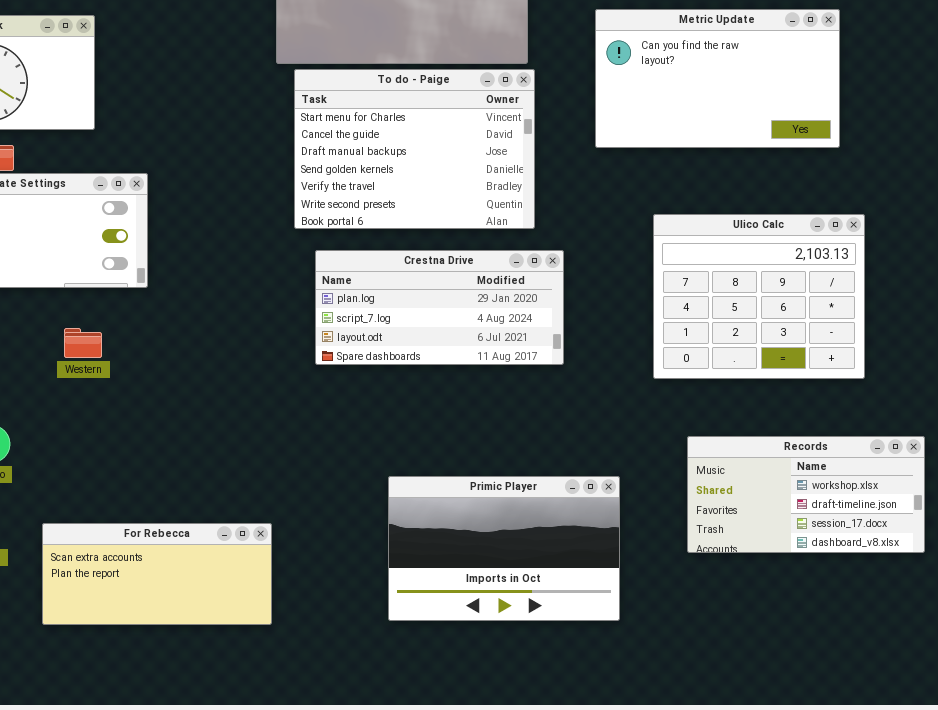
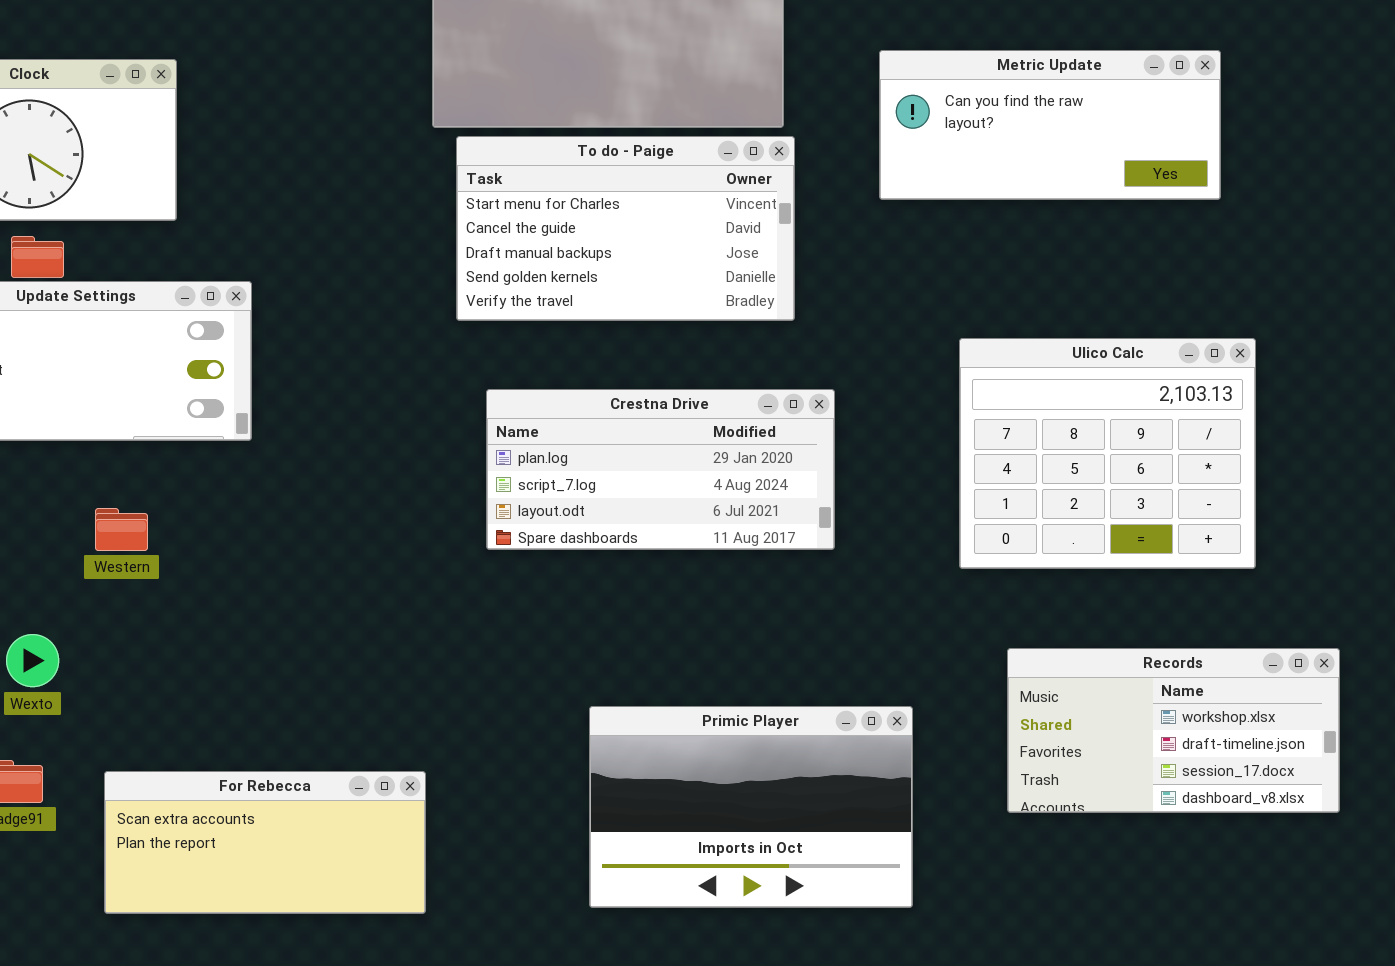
Metric Update: [595,9,840,148] -> [879,50,1221,200], resized
To do - Paige: [294,69,535,229] -> [456,136,795,321], resized
Western: [64,328,102,358] -> [95,508,148,551], moved

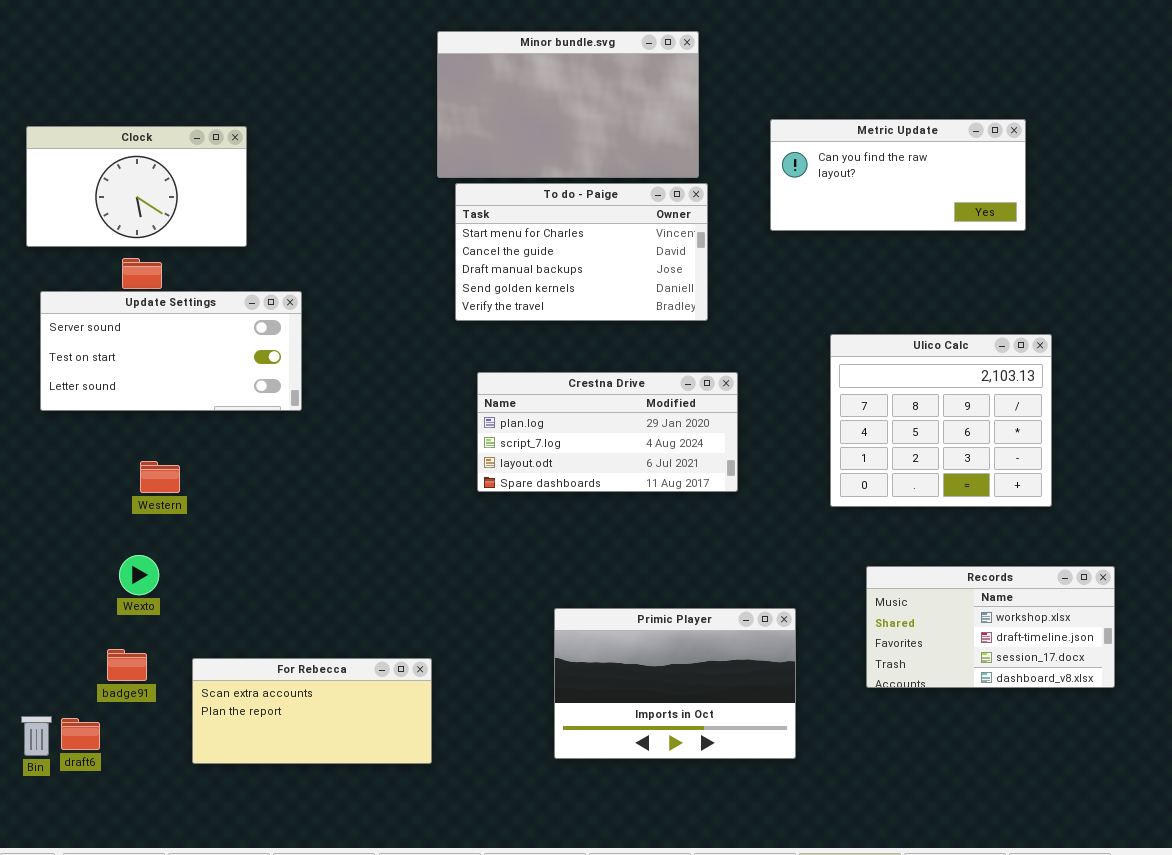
Western: [95,508,148,551] -> [140,461,180,493], moved

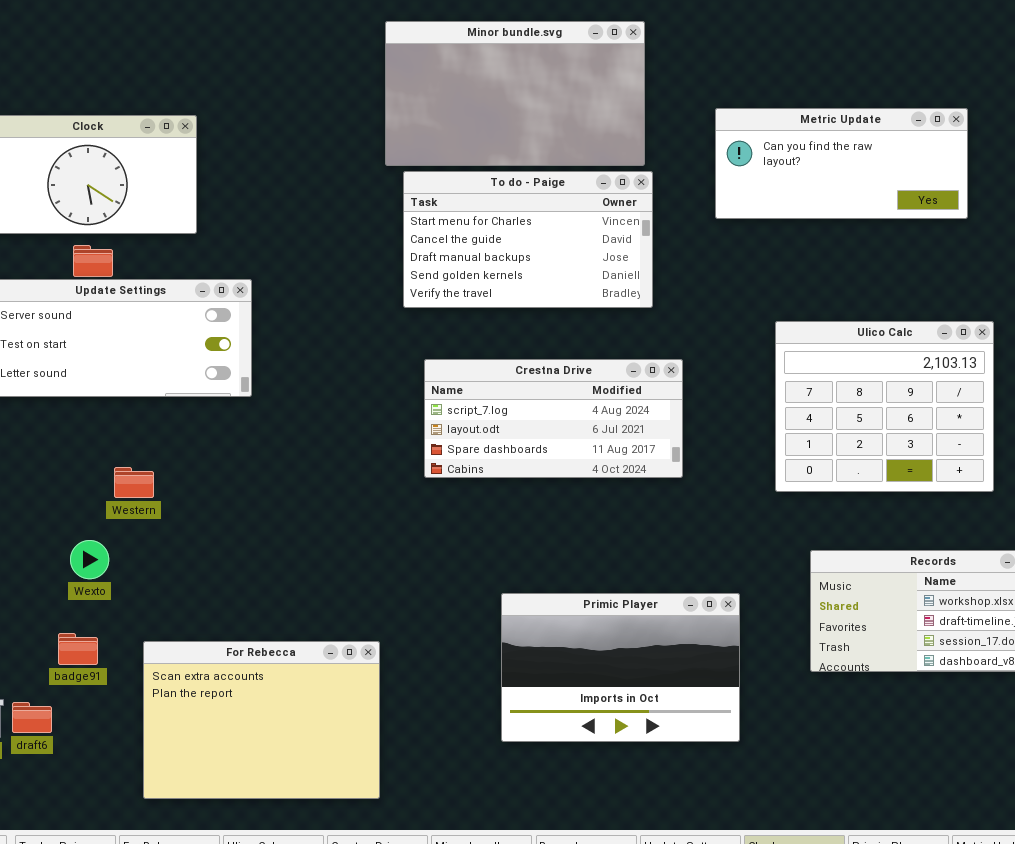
Crestna Drive: [477,372,738,492] -> [424,359,683,478], scrolled down 1 row
Western: [140,461,180,493] -> [114,467,154,498], moved
For Rebecca: [192,658,432,764] -> [143,641,380,799], resized

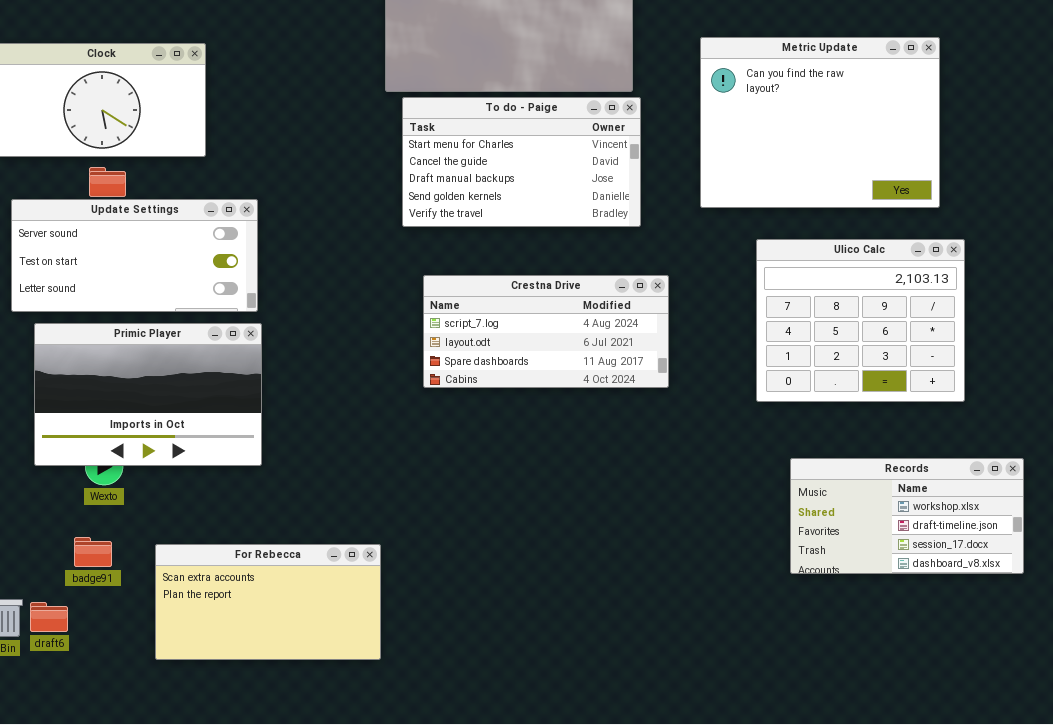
Metric Update: [715,108,968,219] -> [700,37,940,208], resized
Primic Player: [501,593,740,742] -> [34,323,262,466], moved
For Rebecca: [143,641,380,799] -> [155,544,381,660], resized

